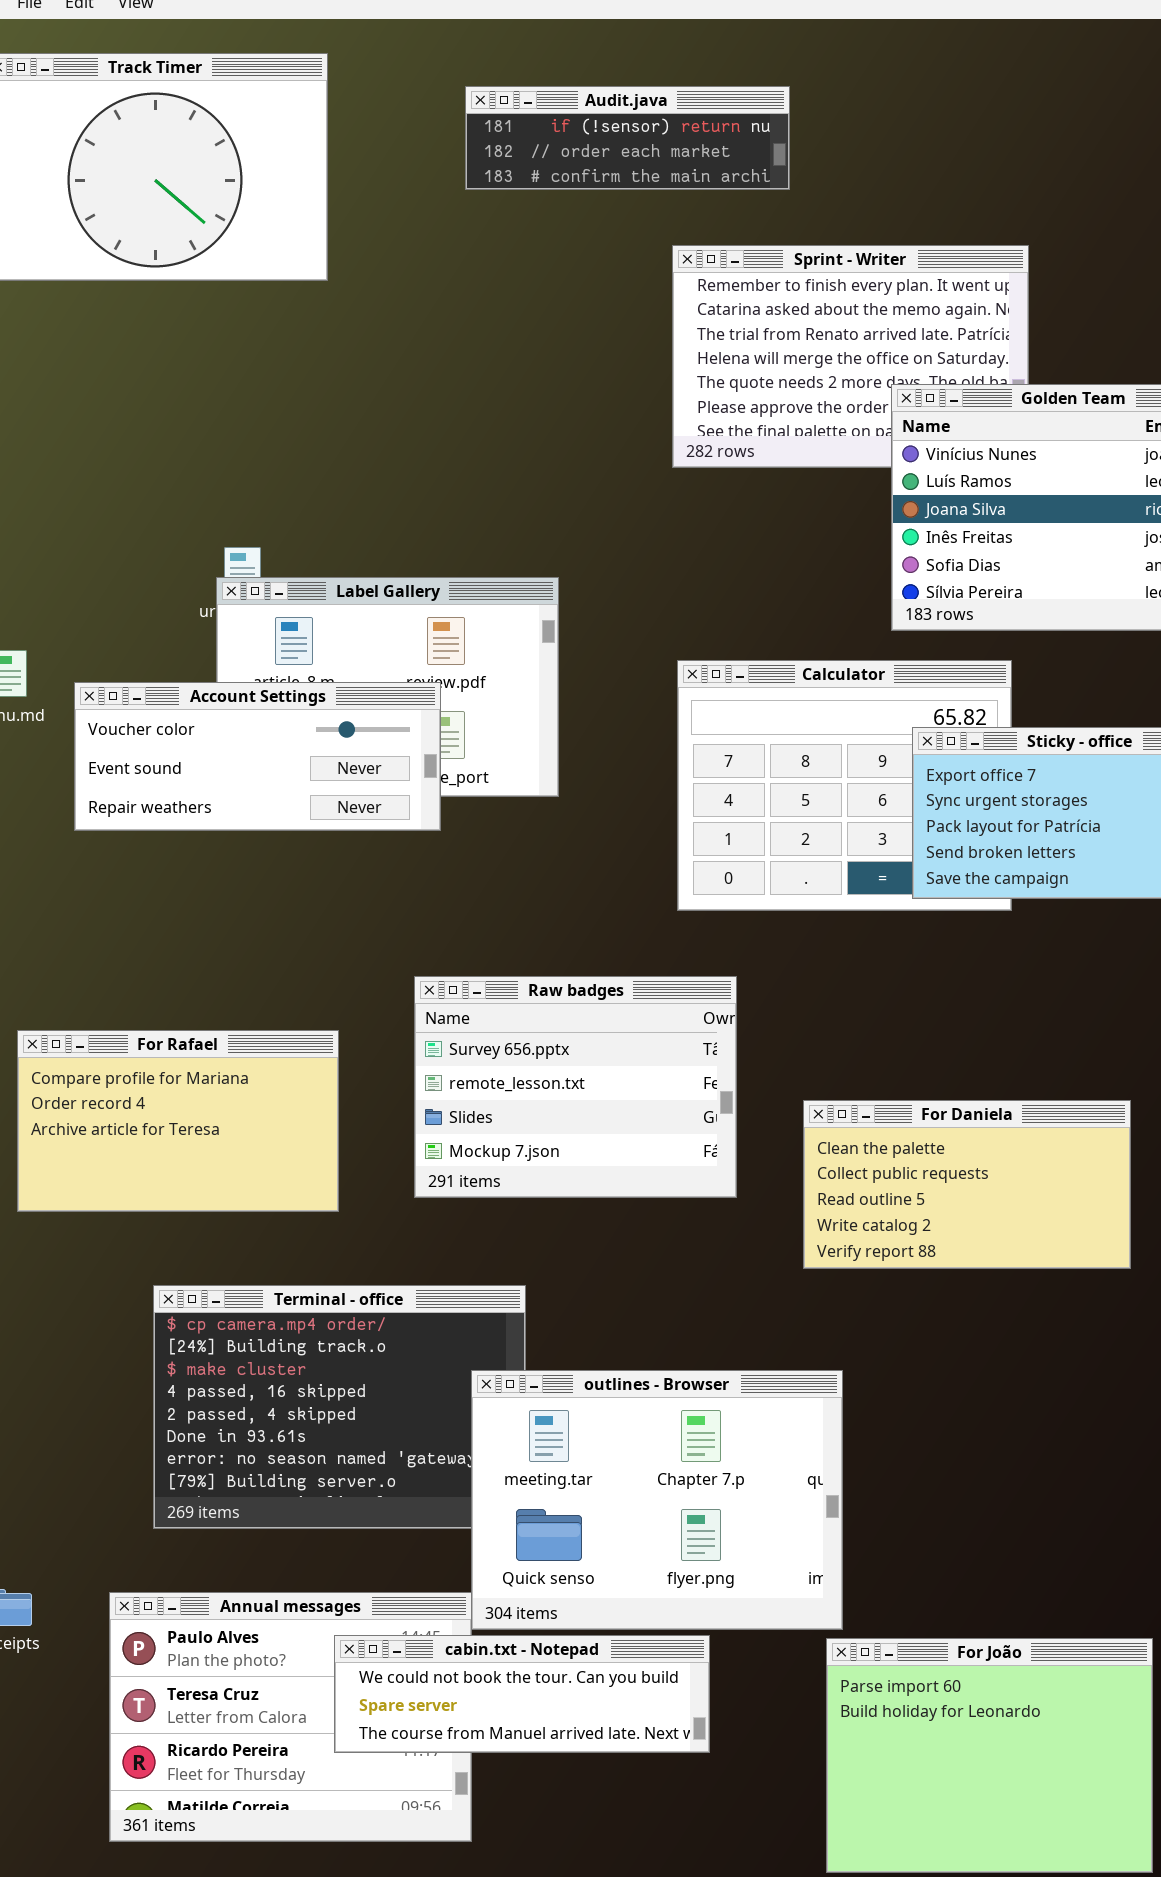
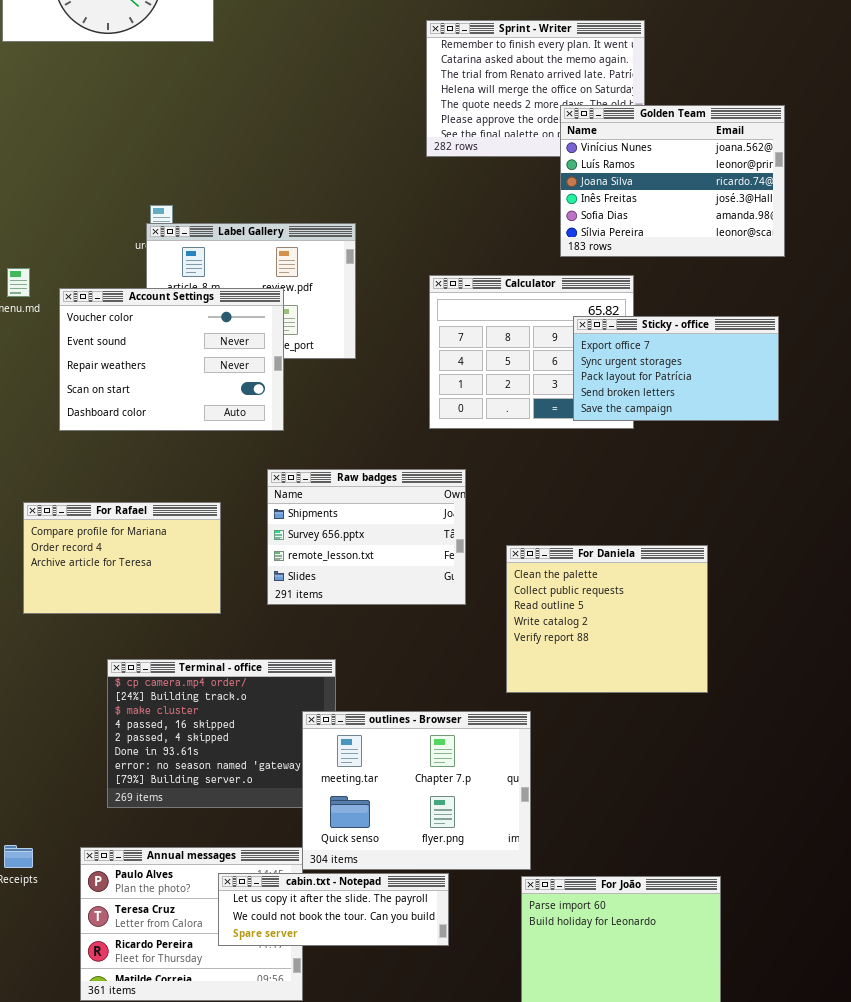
Account Settings: [74,682,441,831] -> [59,288,284,431], resized
Raw badges: [414,976,737,1198] -> [267,469,466,605], scrolled up 1 row
For Daniela: [803,1100,1131,1269] -> [506,545,708,693], resized
cabin.txt - Notepad: [334,1635,710,1753] -> [218,873,449,946], scrolled up 1 row

